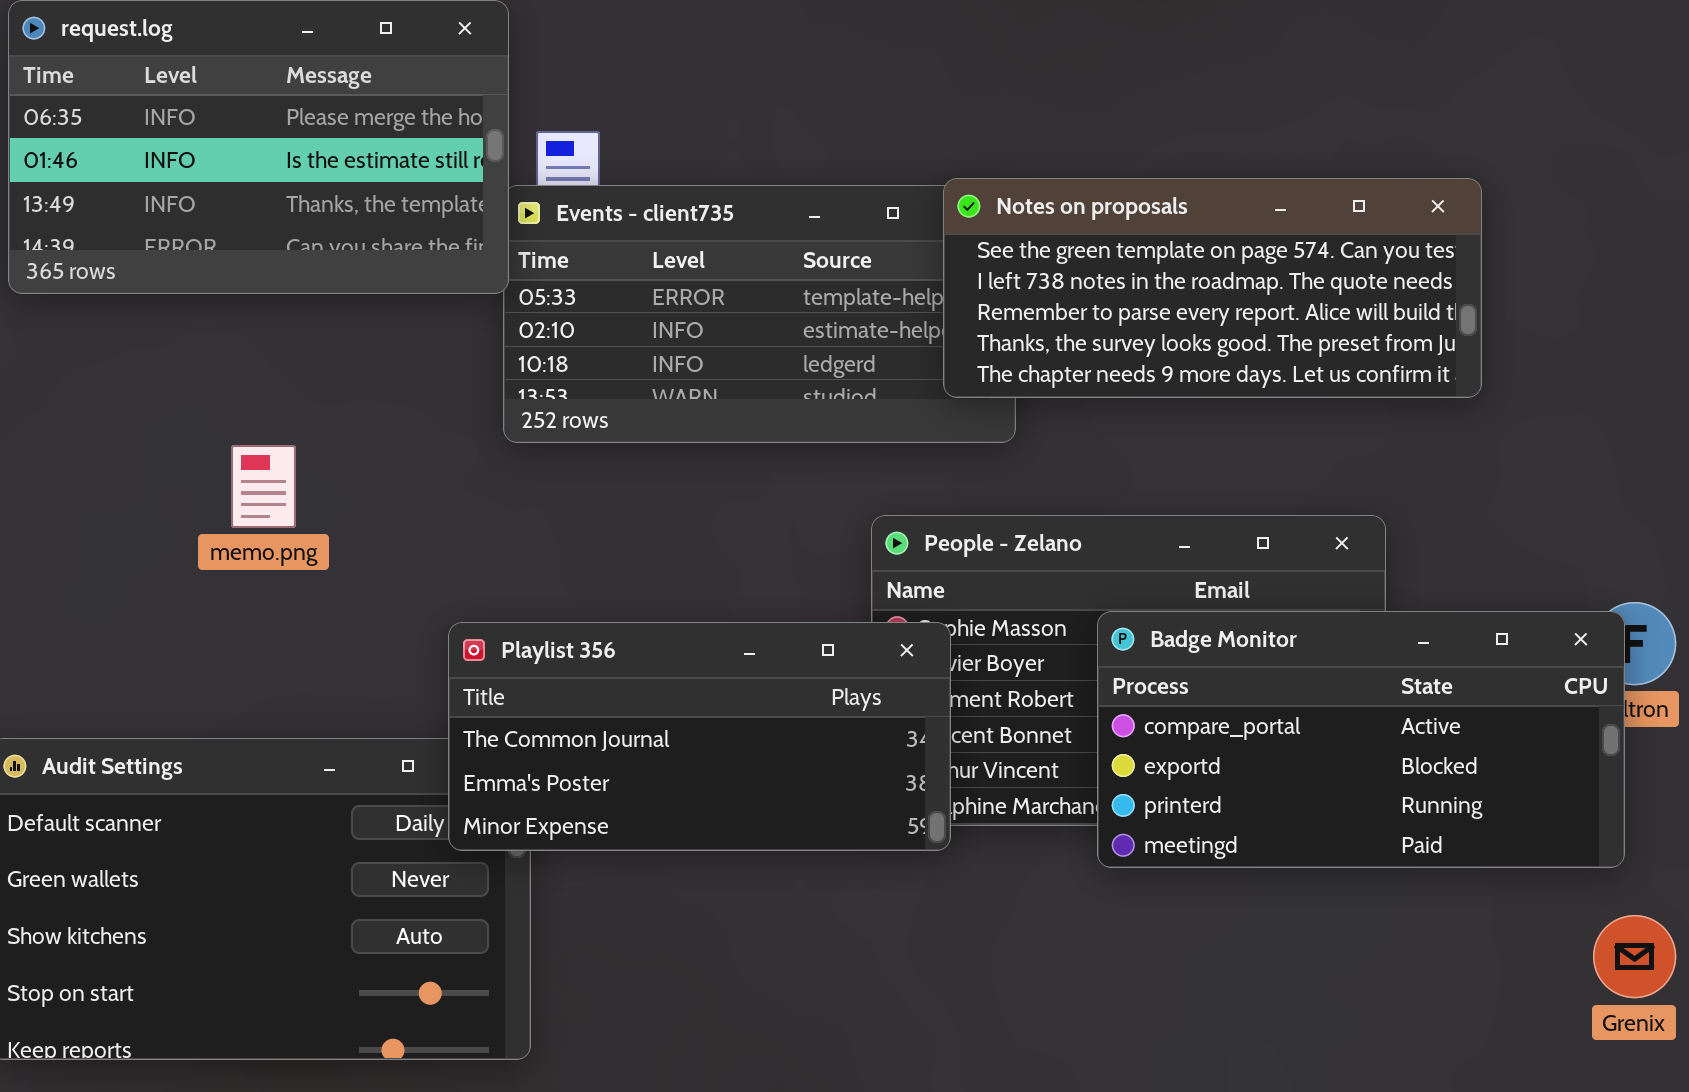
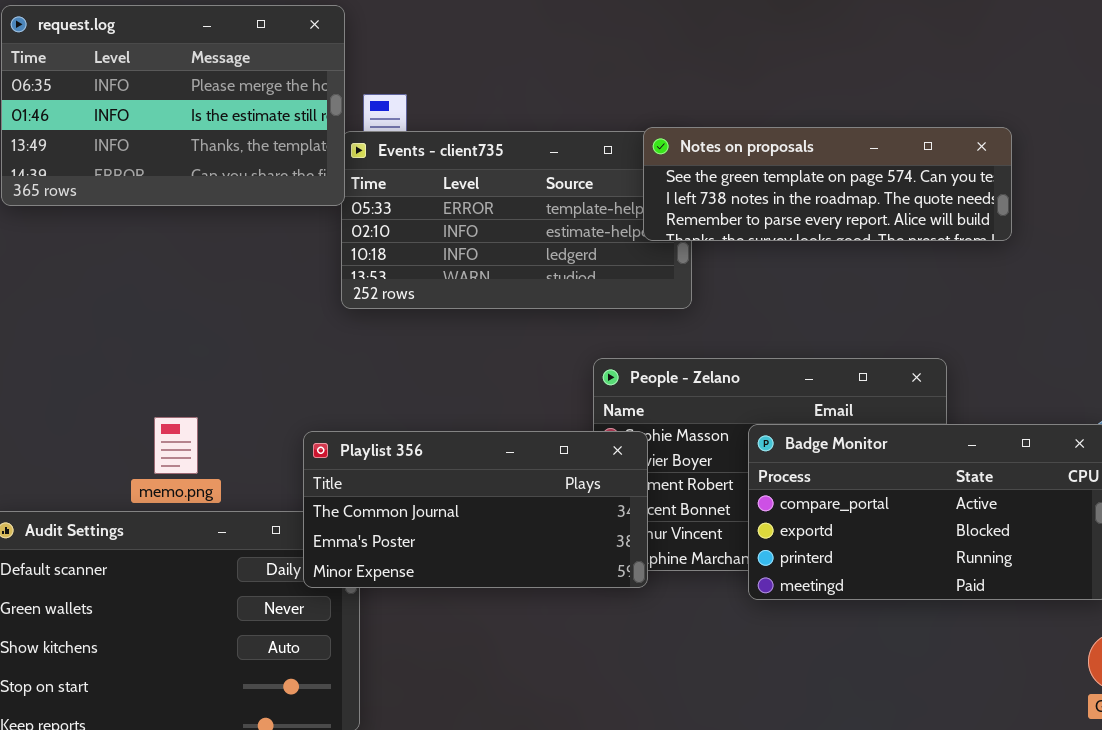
Notes on proposals: [943,178,1482,398] -> [643,127,1012,241], resized
memo.png: [231,445,296,528] -> [154,417,198,474], moved

